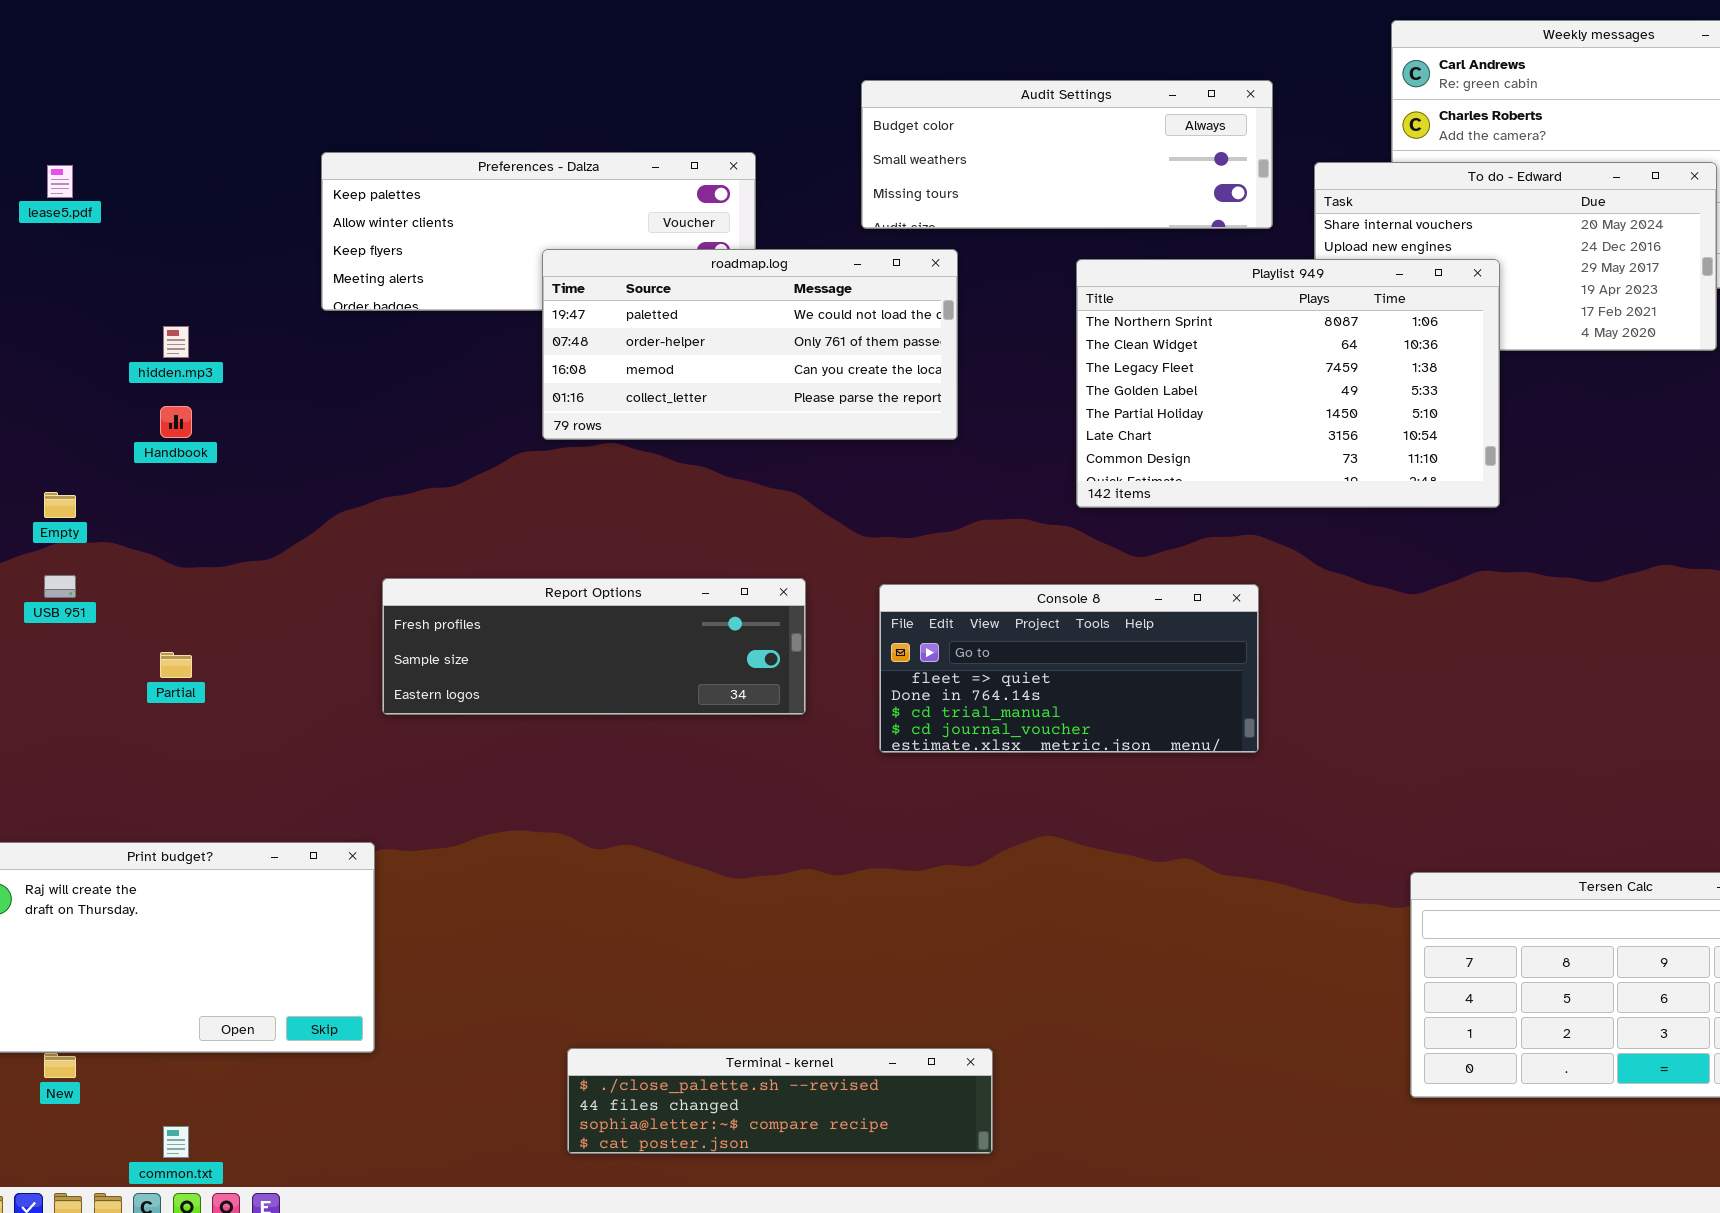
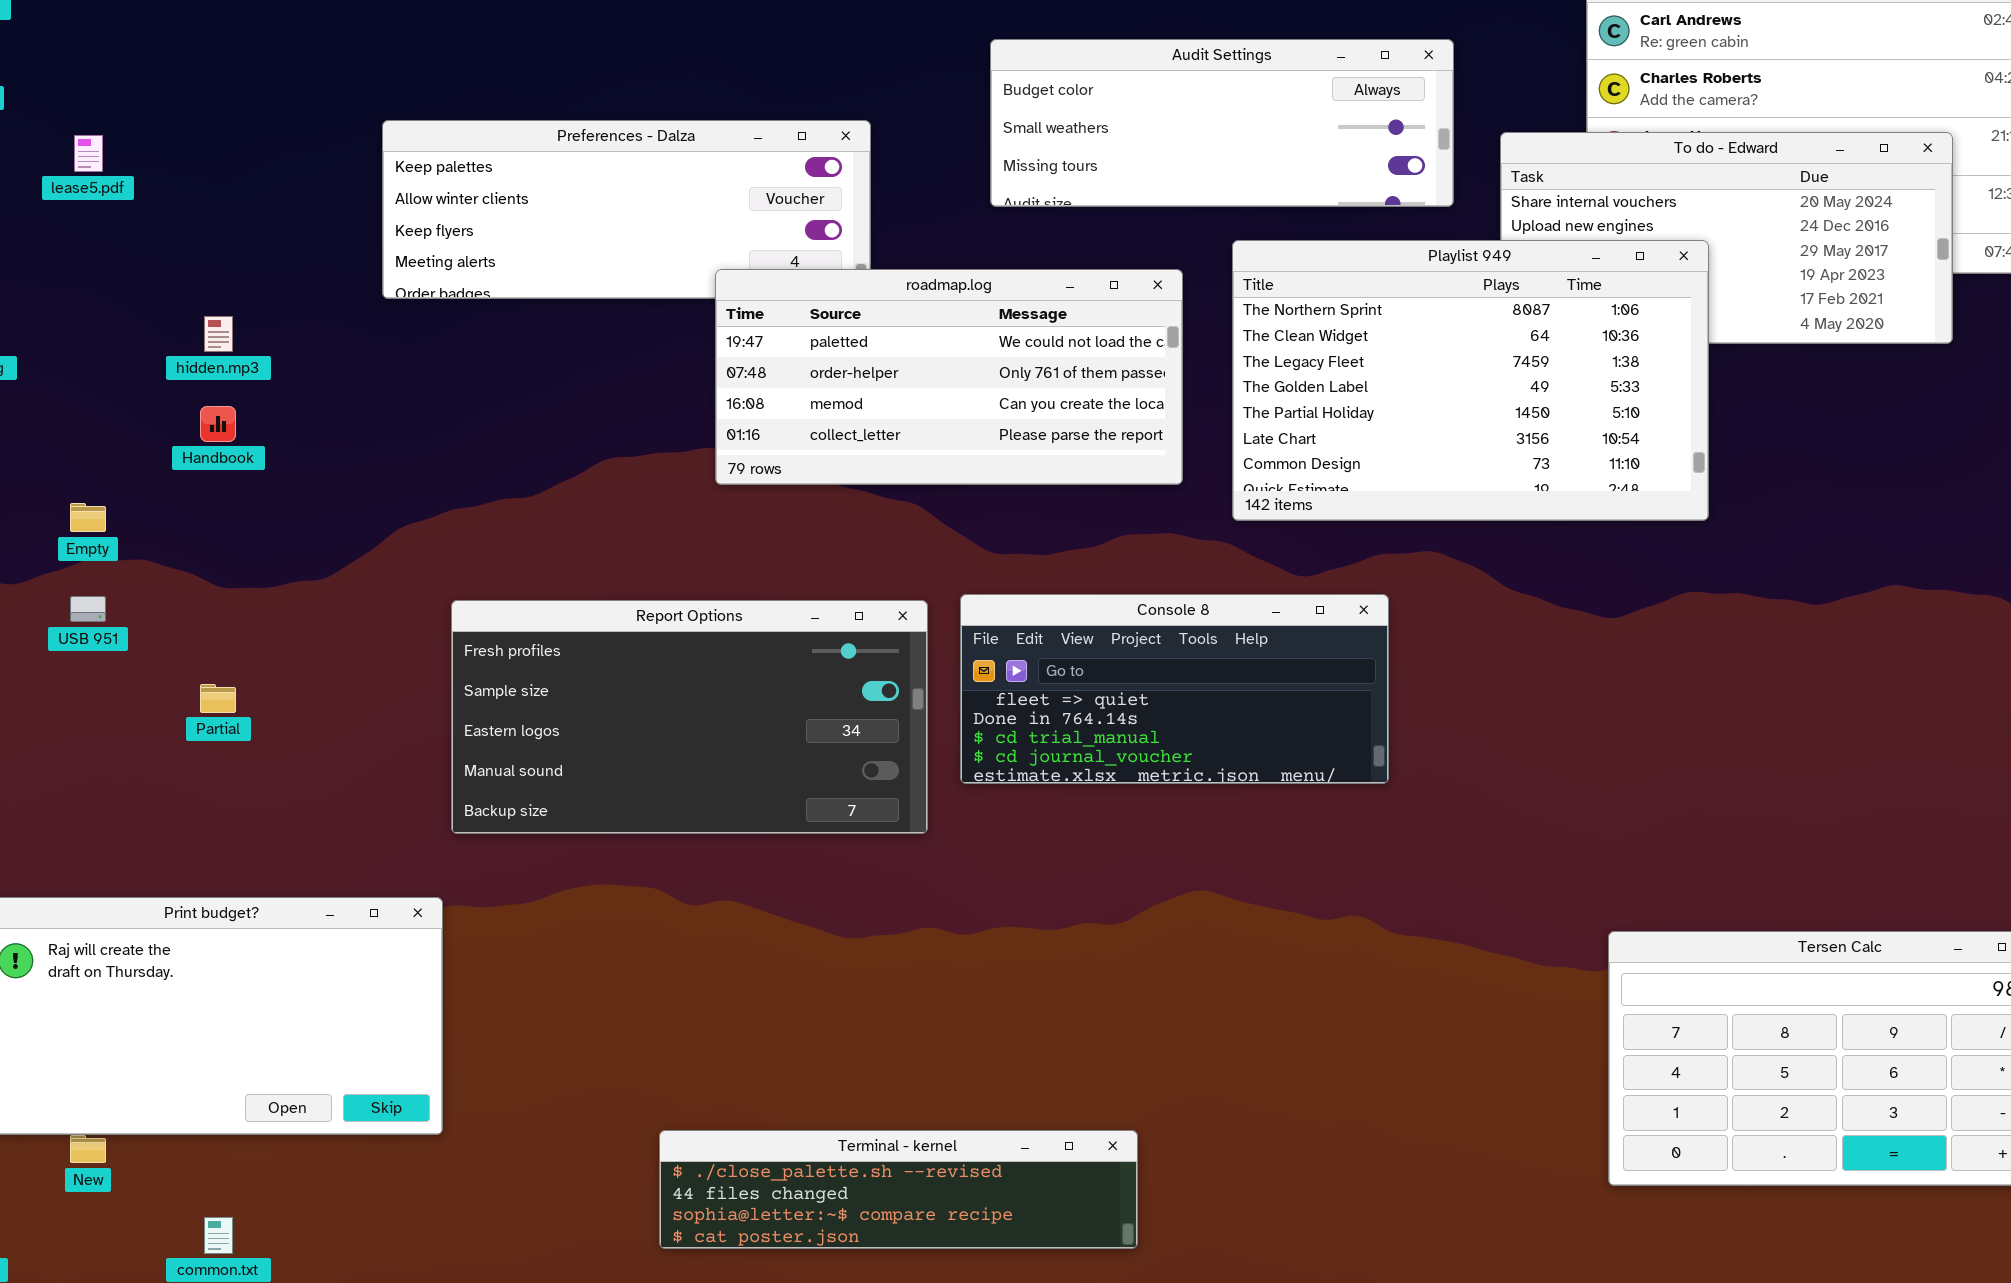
roadmap.log: [542,249,958,440] -> [715,269,1183,485], moved
Report Options: [382,578,806,715] -> [451,600,928,834], resized
Console 8: [879,584,1259,753] -> [960,594,1389,784], moved

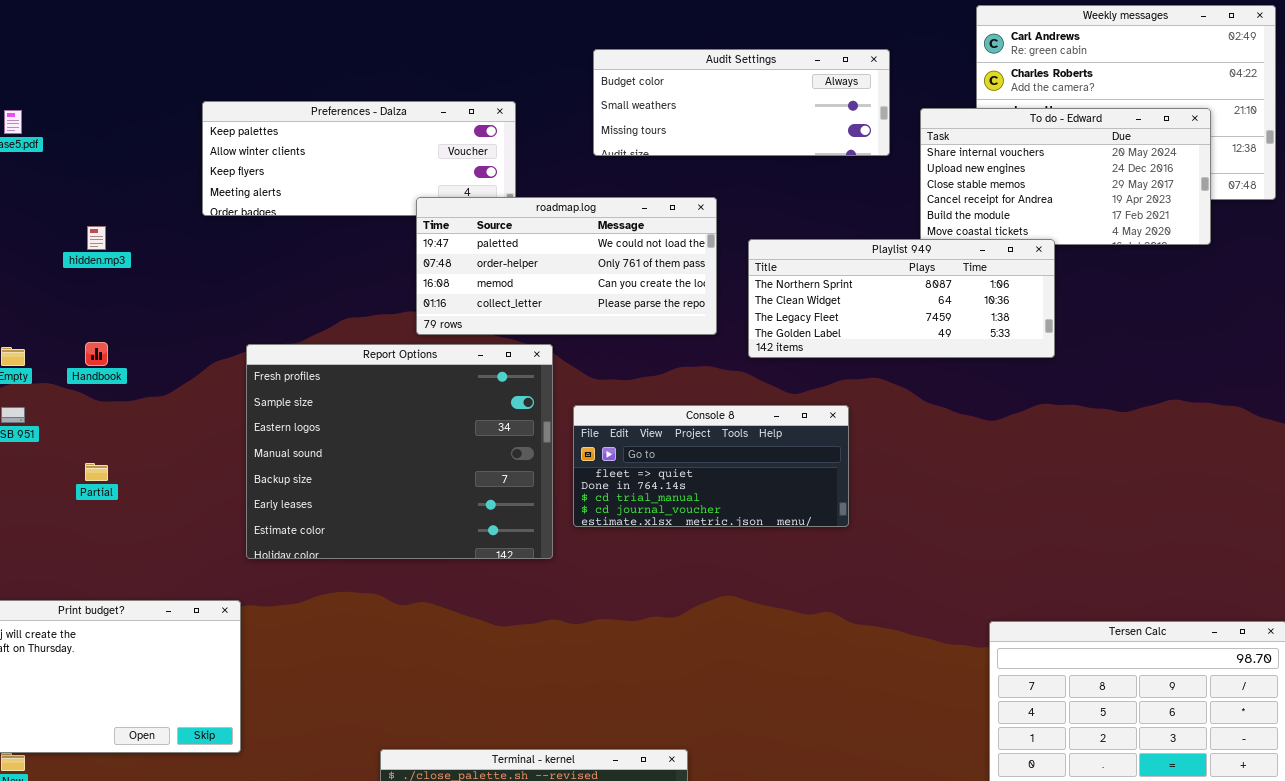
Playlist 949: [1232,240,1709,521] -> [748,239,1055,358], resized
Handbook: [200,406,236,442] -> [85,342,108,366], moved
Report Options: [451,600,928,834] -> [246,344,553,559], resized

